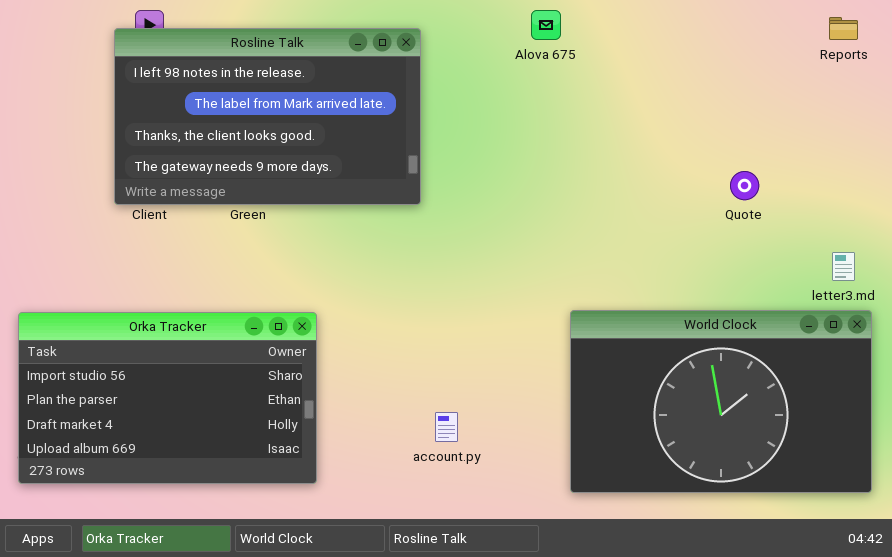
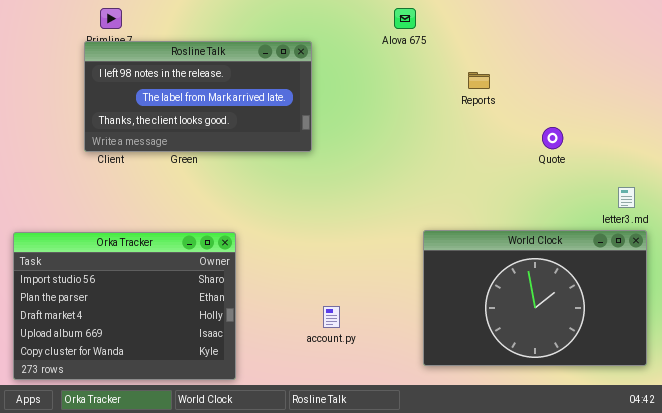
Reports: [829,17,858,40] -> [468,72,490,89], moved
Rosline Talk: [114,28,421,205] -> [84,41,312,152], resized
Orka Tracker: [18,312,317,484] -> [13,232,236,380], resized

